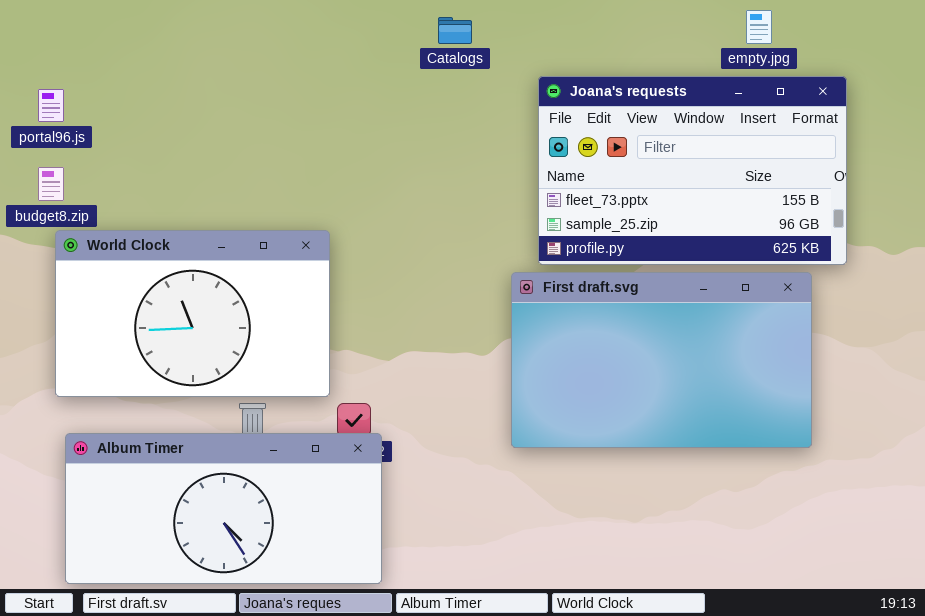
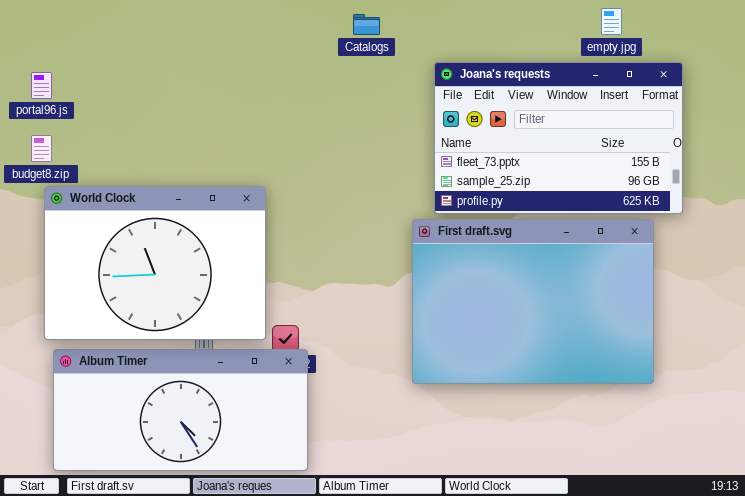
World Clock: [55,230,330,397] -> [44,186,266,340], resized
First draft.svg: [511,272,812,448] -> [412,219,654,384], resized

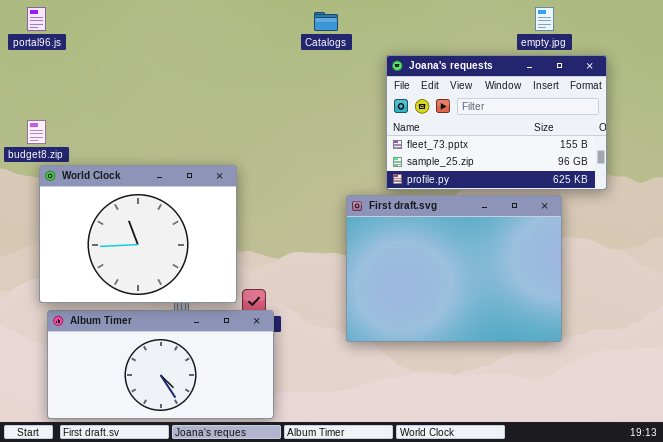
portal96.js: [31,72,52,99] -> [27,7,46,31], moved
First draft.svg: [412,219,654,384] -> [346,195,562,342], moved

